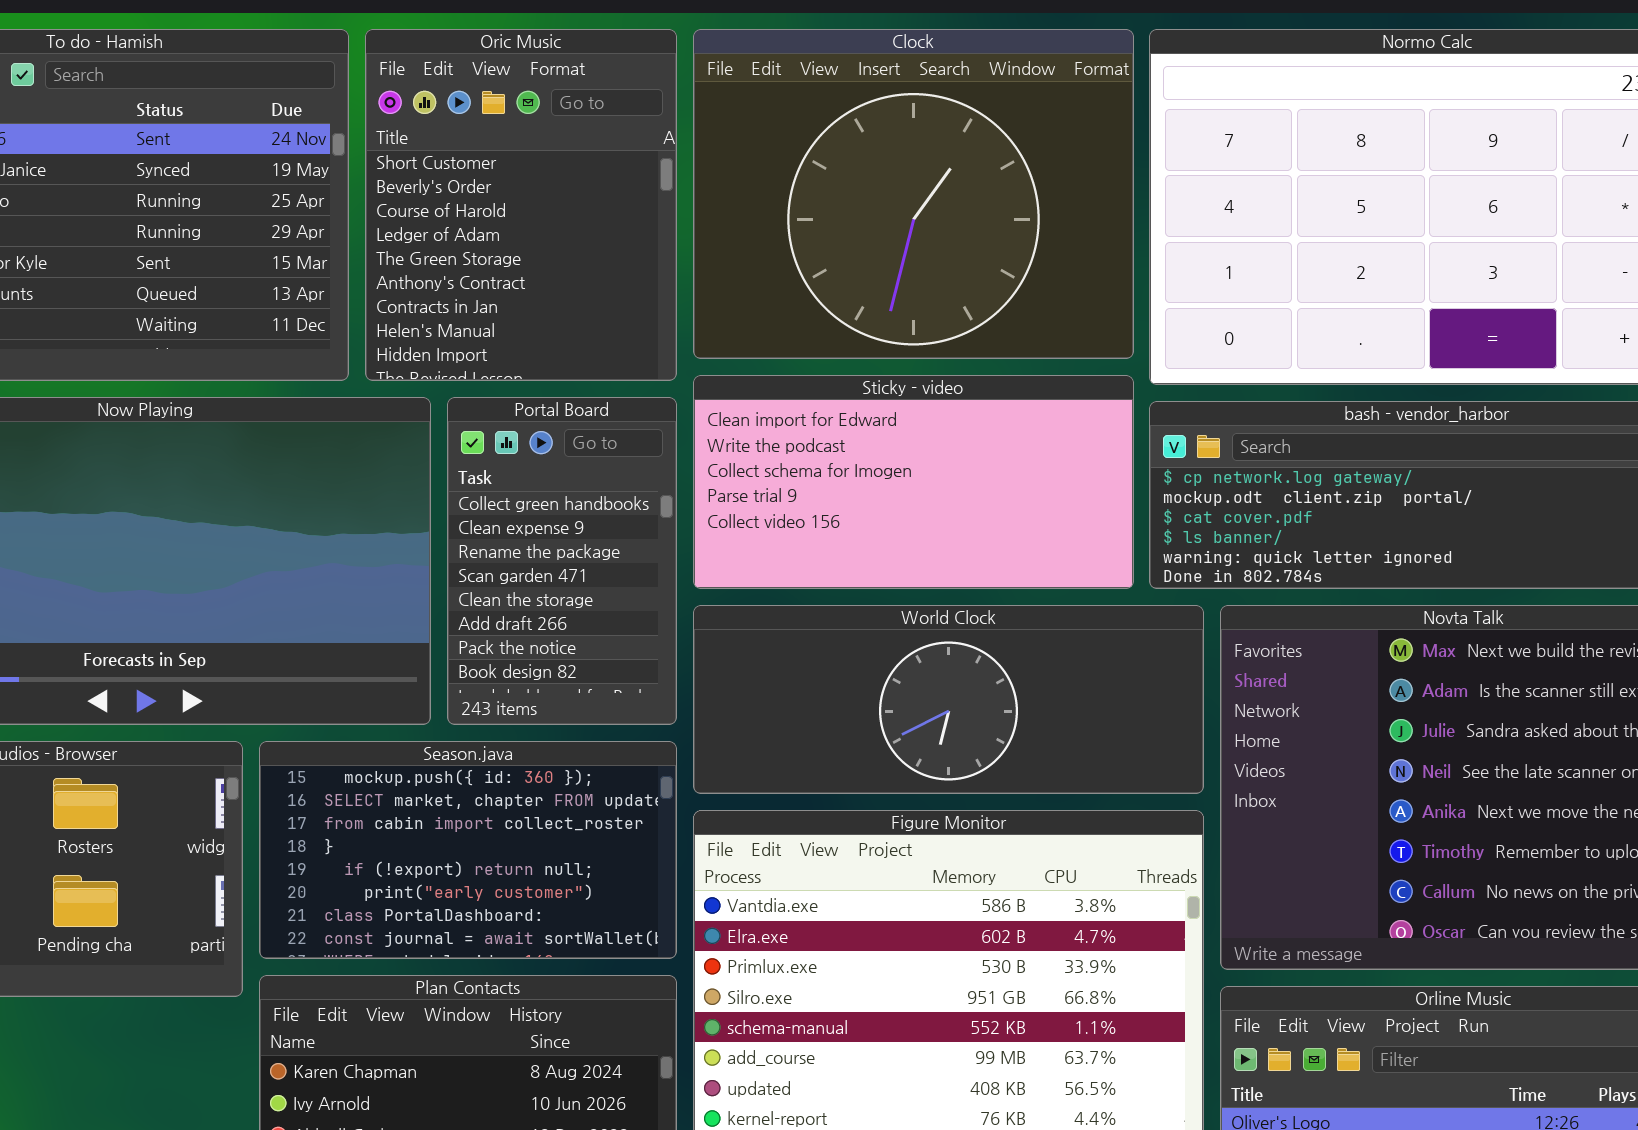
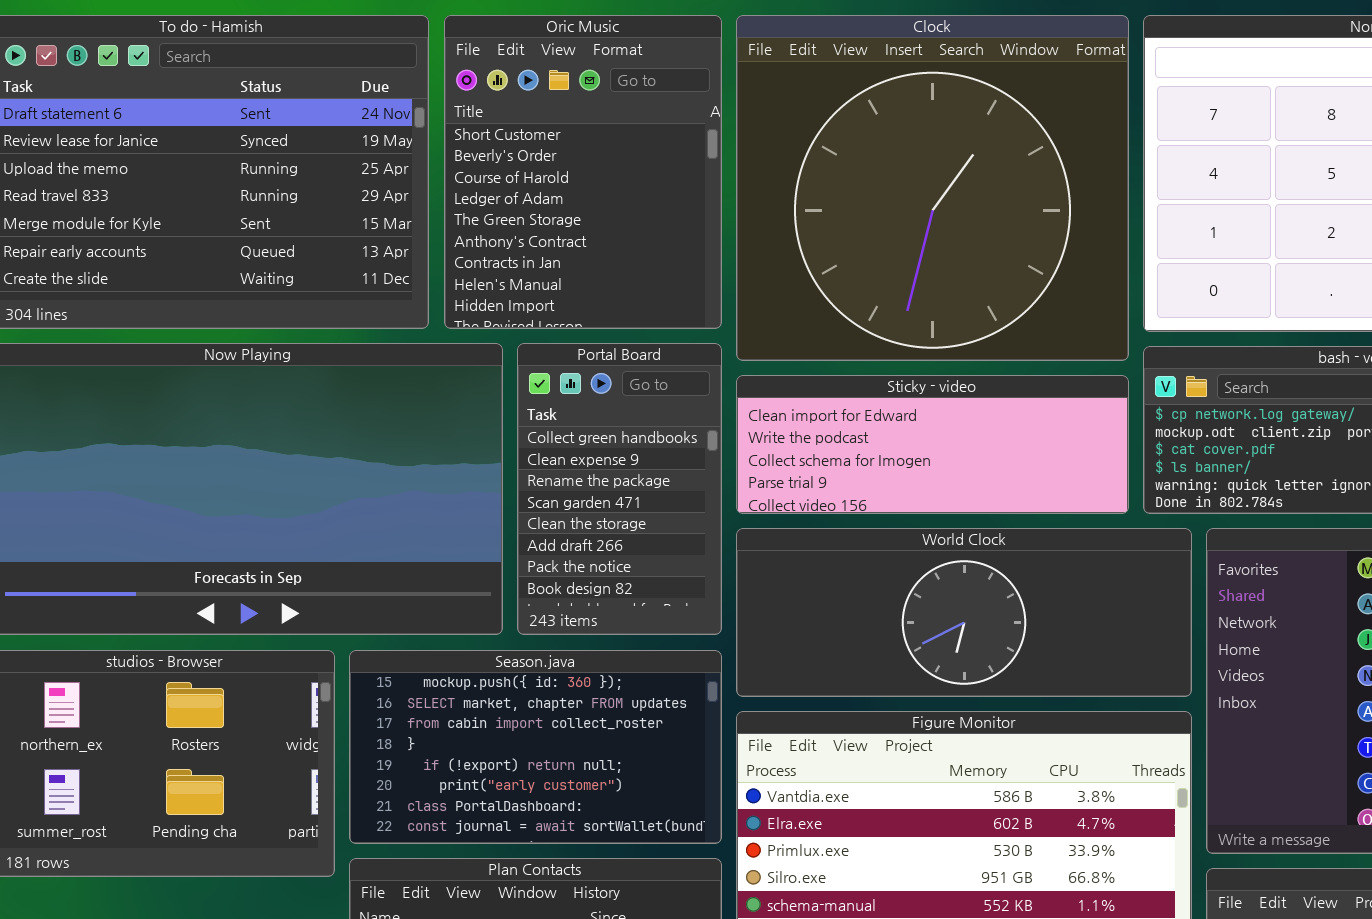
Clock: [693,29,1134,359] -> [736,15,1129,361], resized
Sticky - video: [693,375,1134,589] -> [736,375,1129,514], resized

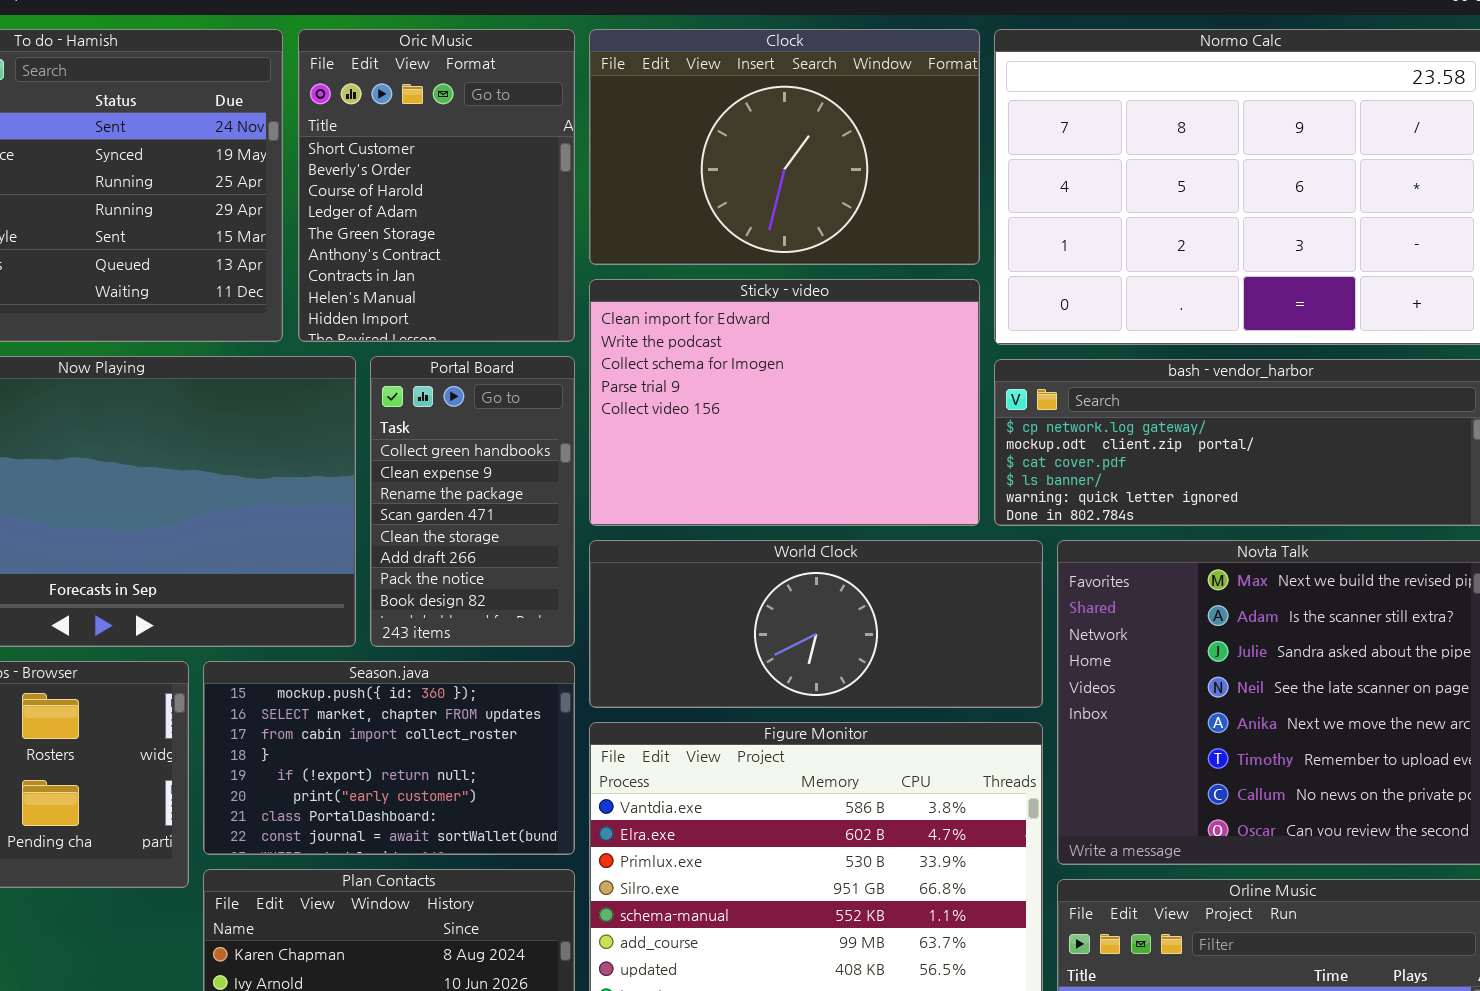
Clock: [736,15,1129,361] -> [589,29,980,265], resized
Sticky - video: [736,375,1129,514] -> [589,279,980,526], resized

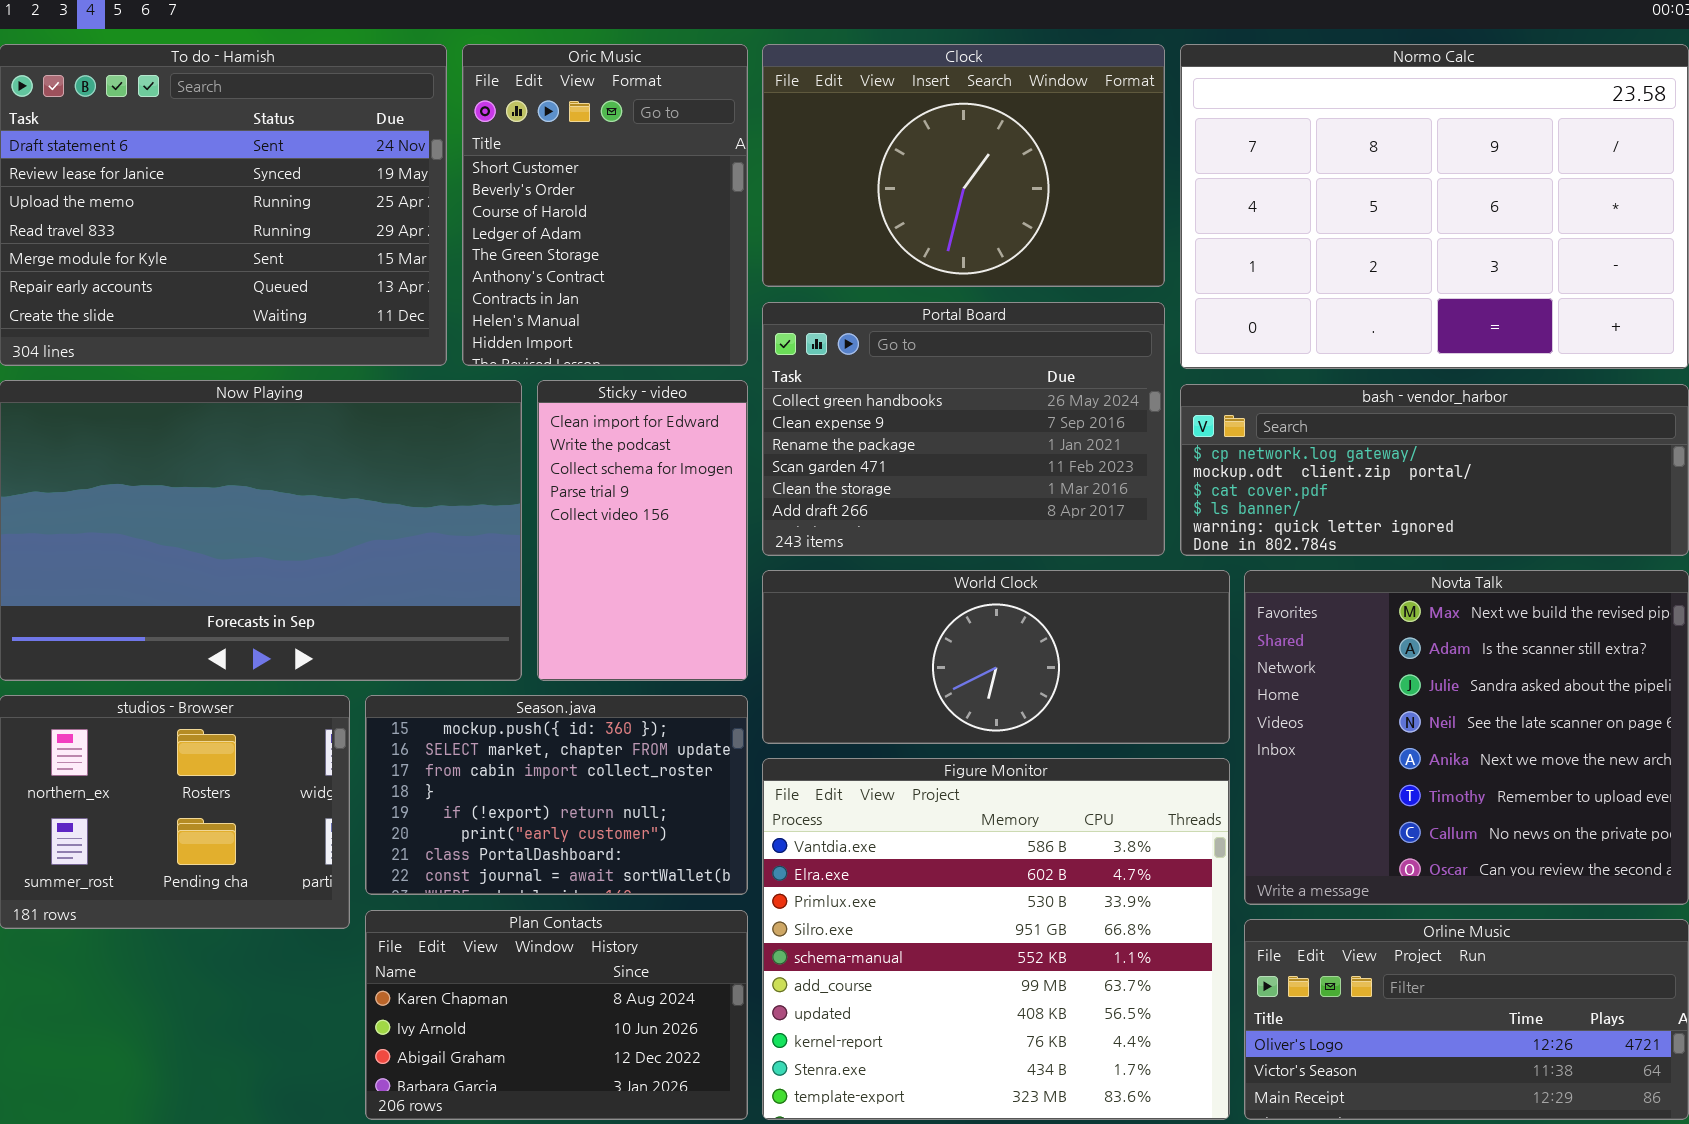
Sticky - video: [589,279,980,526] -> [537,380,748,681], moved, resized
Portal Board: [370,356,575,647] -> [762,302,1165,556], moved, resized

